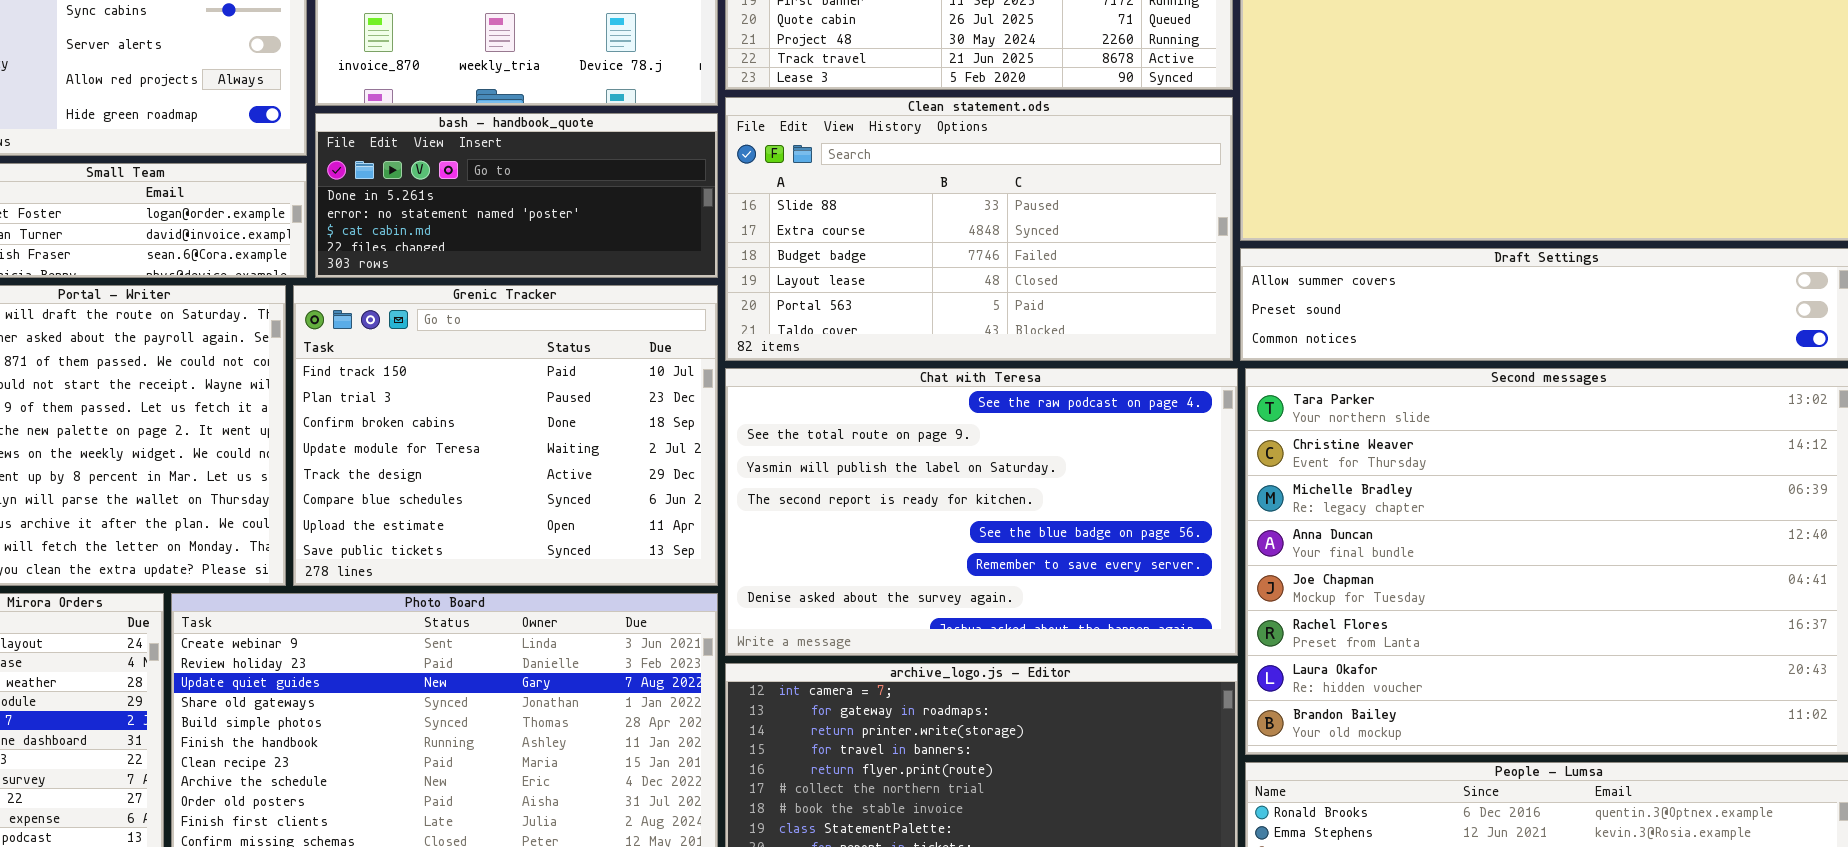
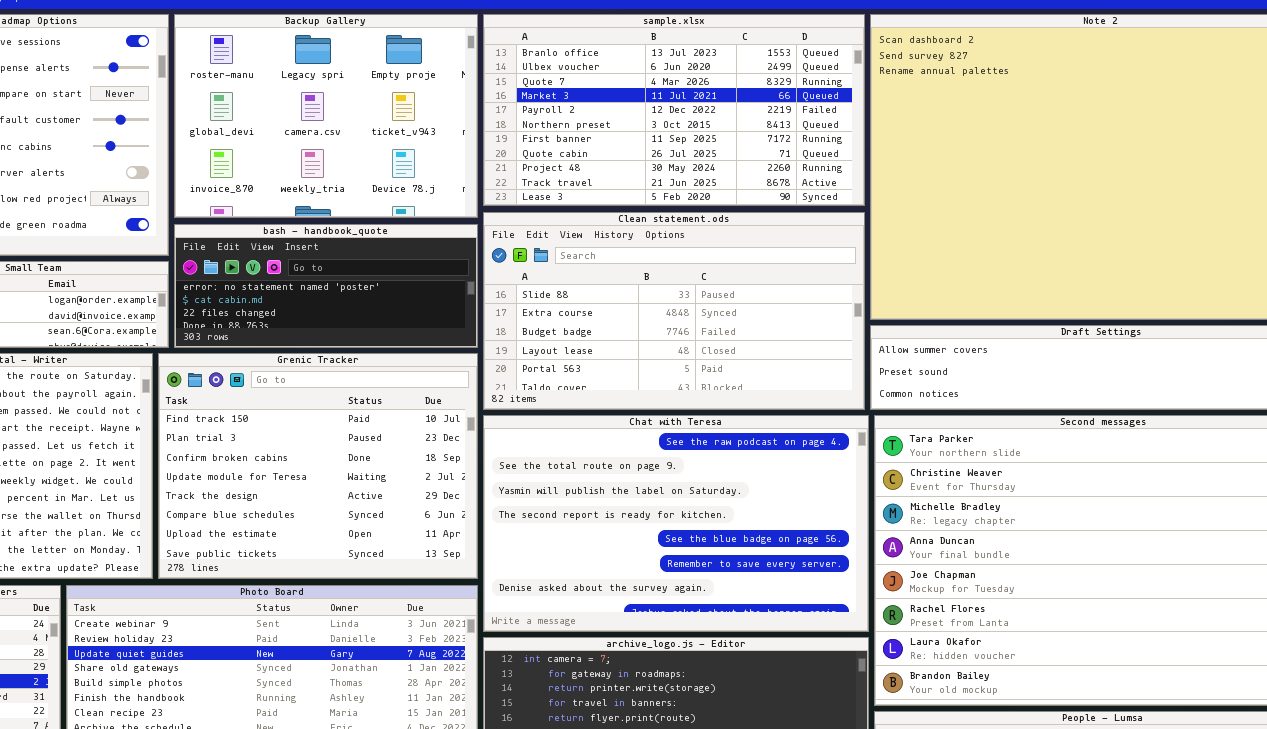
bash - handbook_quote: [315,113,718,278] -> [174,224,478,348], scrolled down 1 row

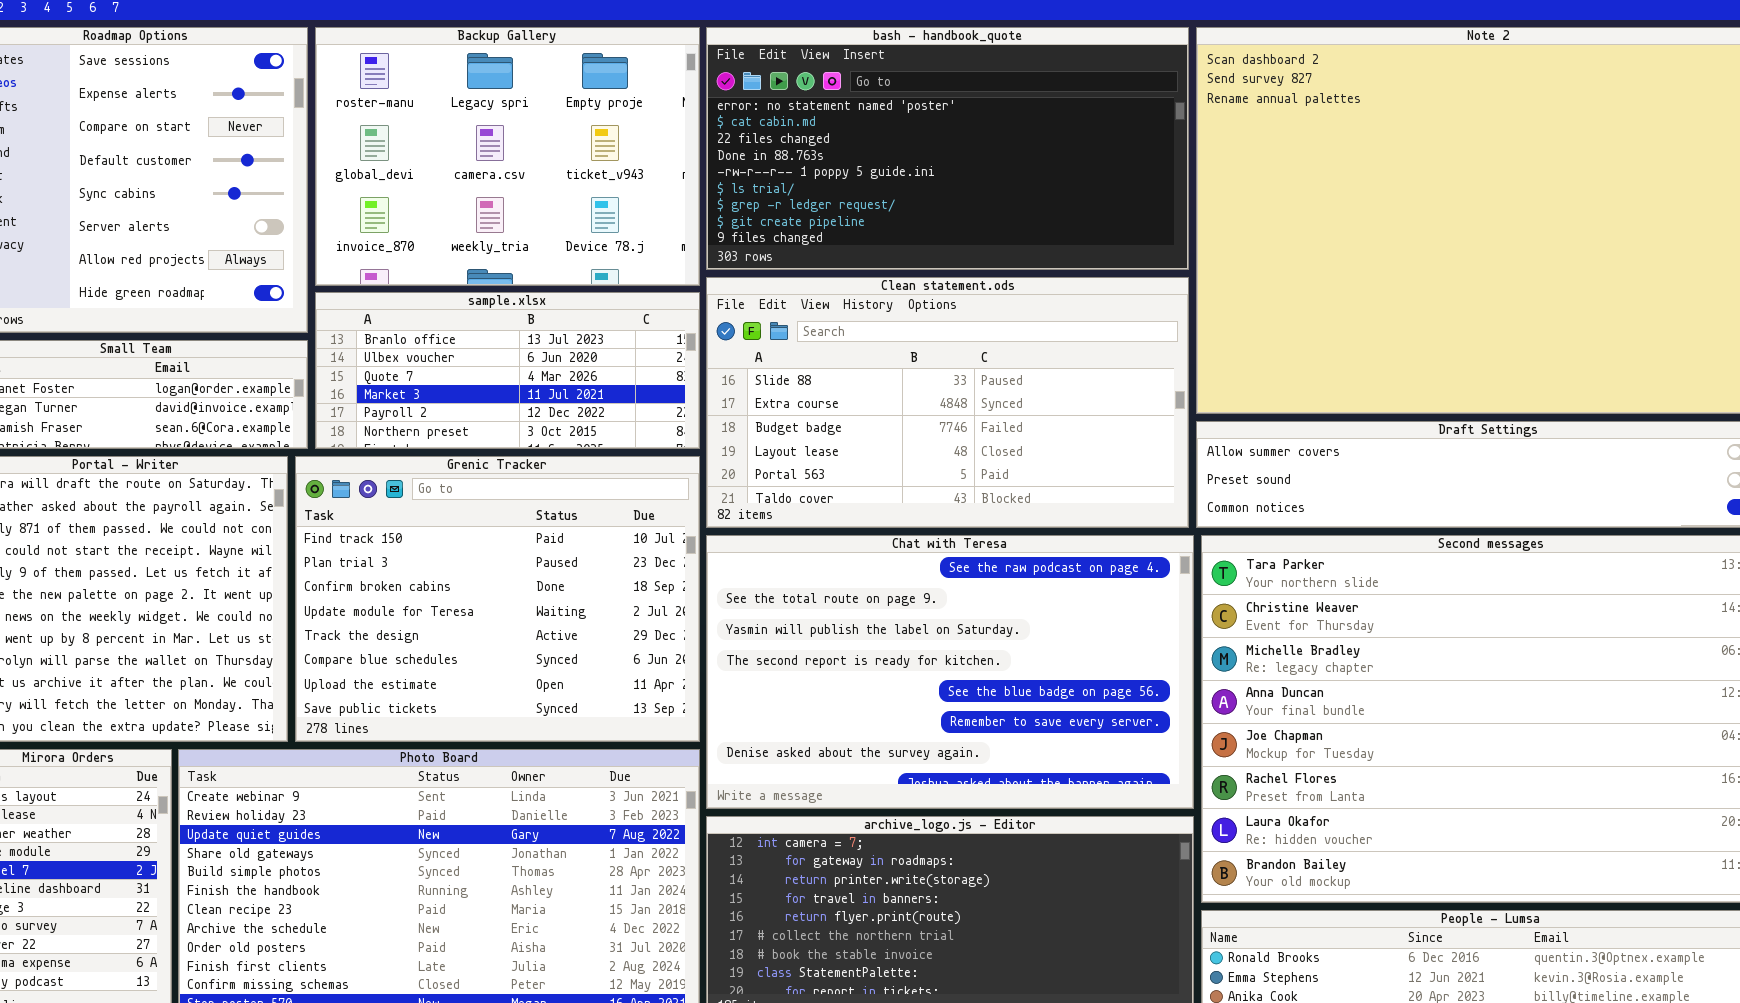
sample.xlsx: [483,14,865,206] -> [315,292,700,449], moved, resized
bash - handbook_quote: [174,224,478,348] -> [706,27,1189,270], moved, resized

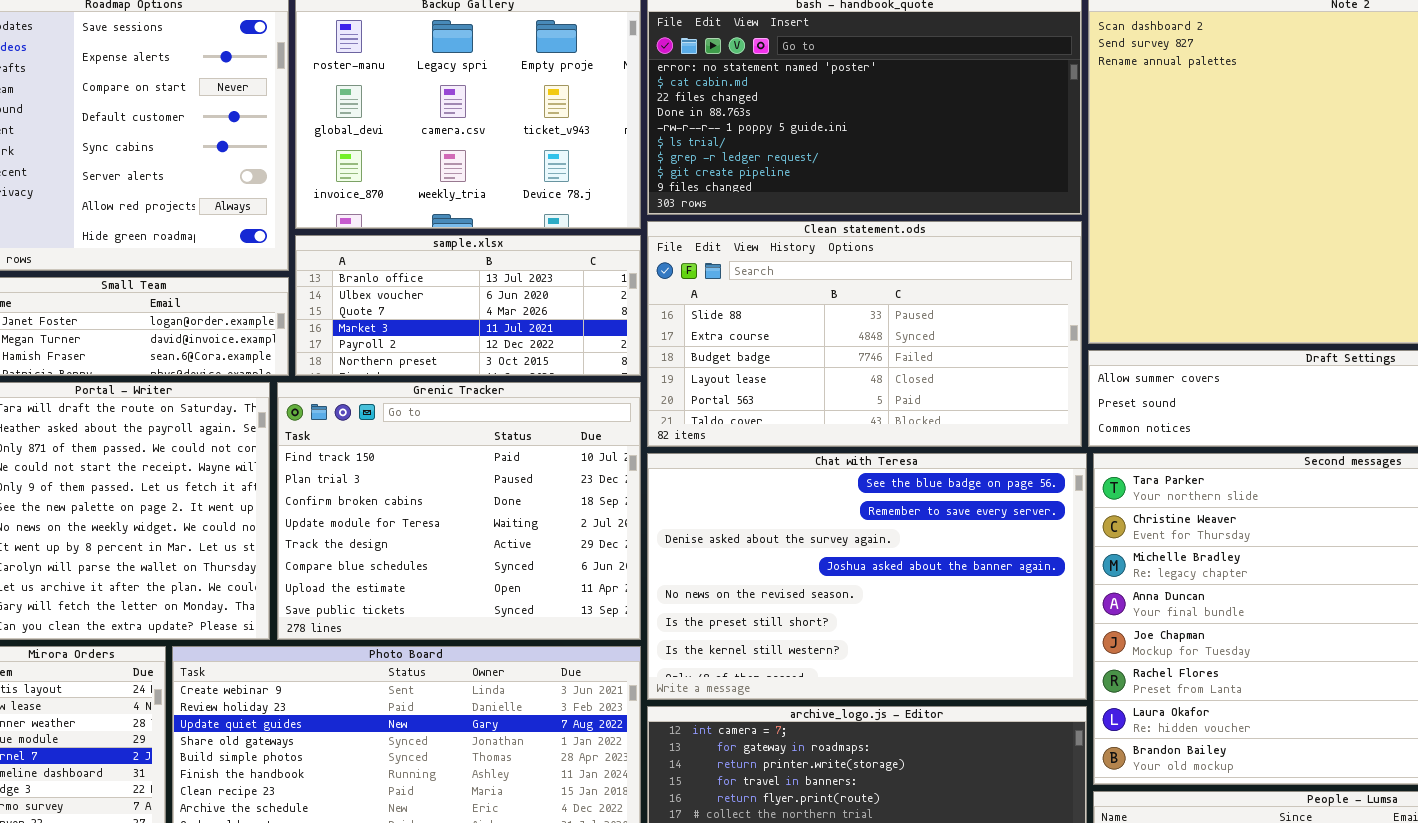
Chat with Teresa: [706,535,1194,809] -> [647,453,1087,700], scrolled down 4 rows

